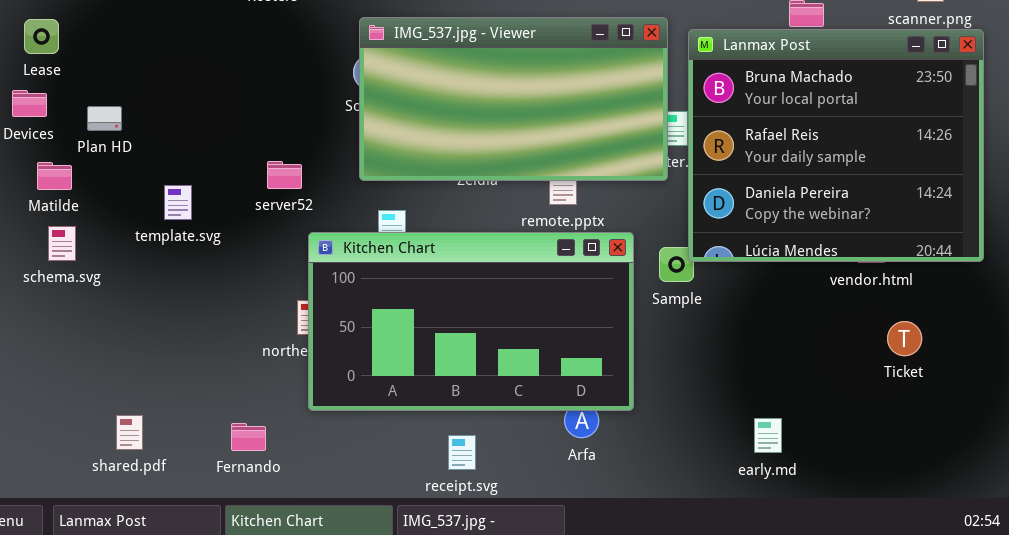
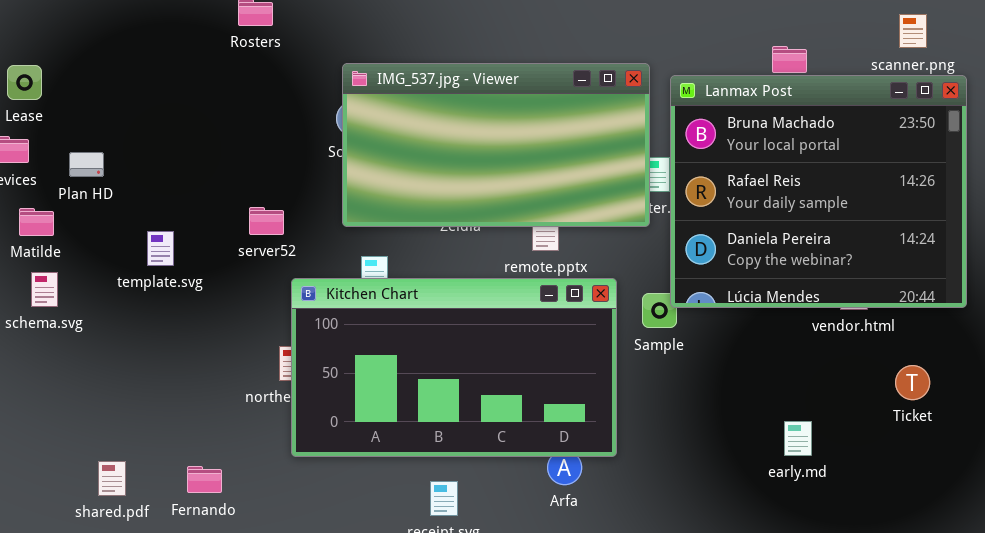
Ticket: [887,321,922,356] -> [895,365,930,400], moved
early.md: [754,418,782,453] -> [784,421,812,456], moved
Fernando: [231,423,266,451] -> [187,466,222,493], moved

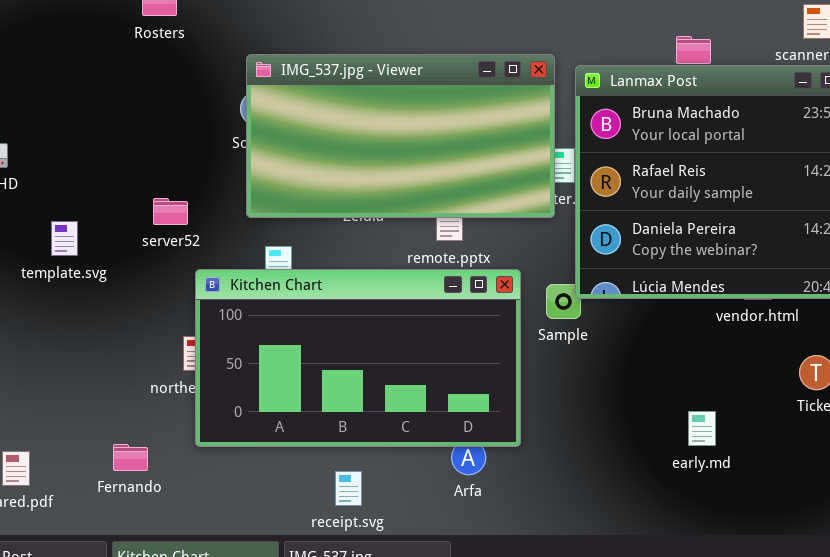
Fernando: [187,466,222,493] -> [113,444,148,471], moved

